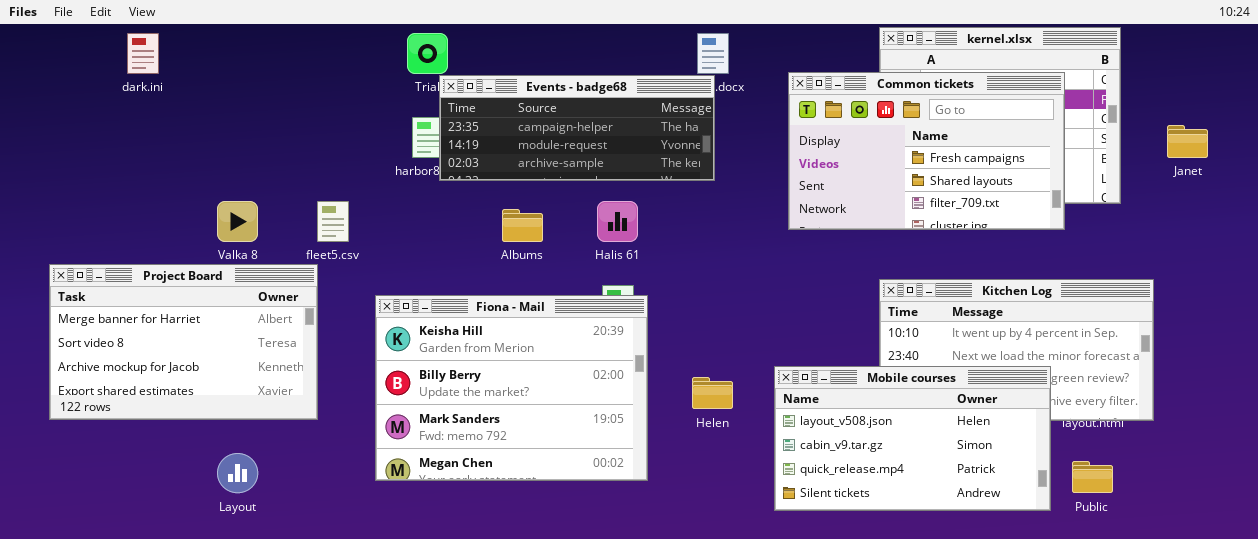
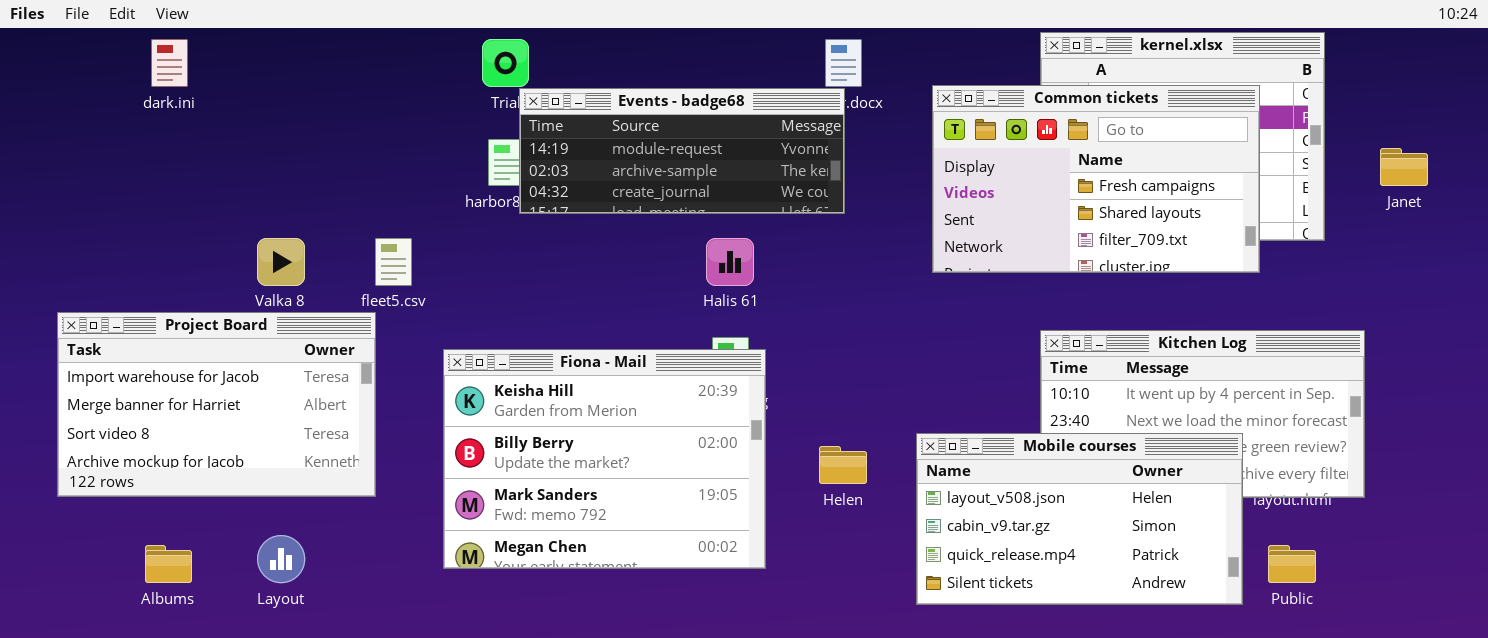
Events - badge68: [439,75,715,181] -> [519,88,845,214], scrolled down 1 row
Albums: [502,209,543,242] -> [145,545,192,583], moved
Project Board: [49,264,318,420] -> [57,312,376,497], scrolled up 1 row

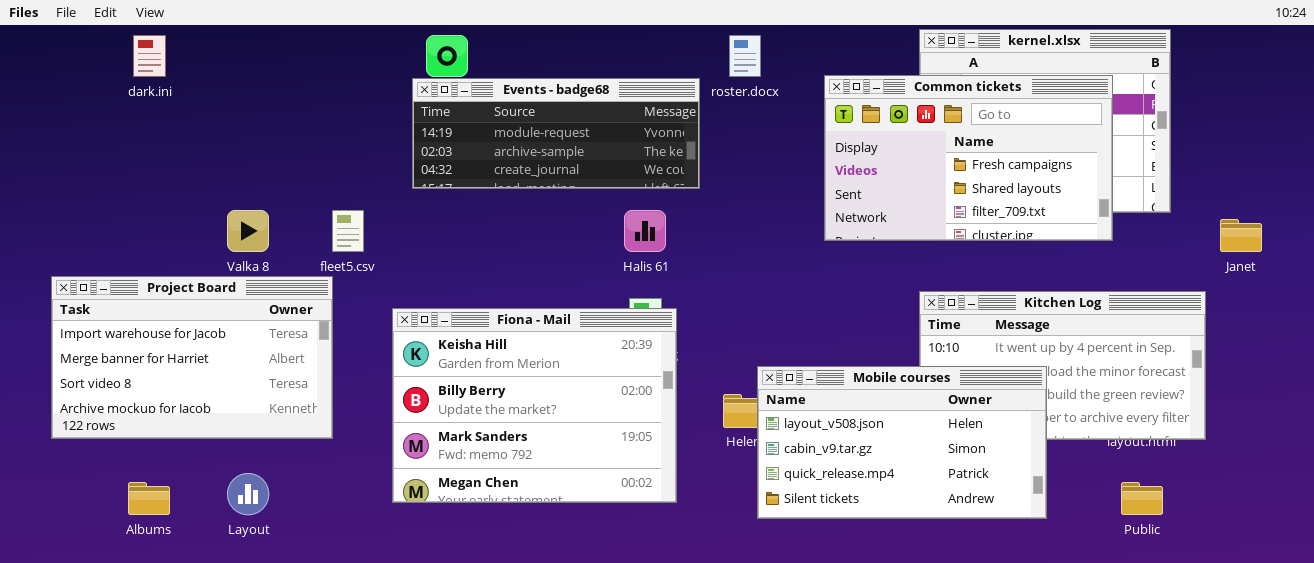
Events - badge68: [519,88,845,214] -> [412,78,700,189], moved
Janet: [1380,148,1428,186] -> [1220,219,1262,252], moved
Mobile courses: [916,433,1243,605] -> [757,366,1047,519], moved

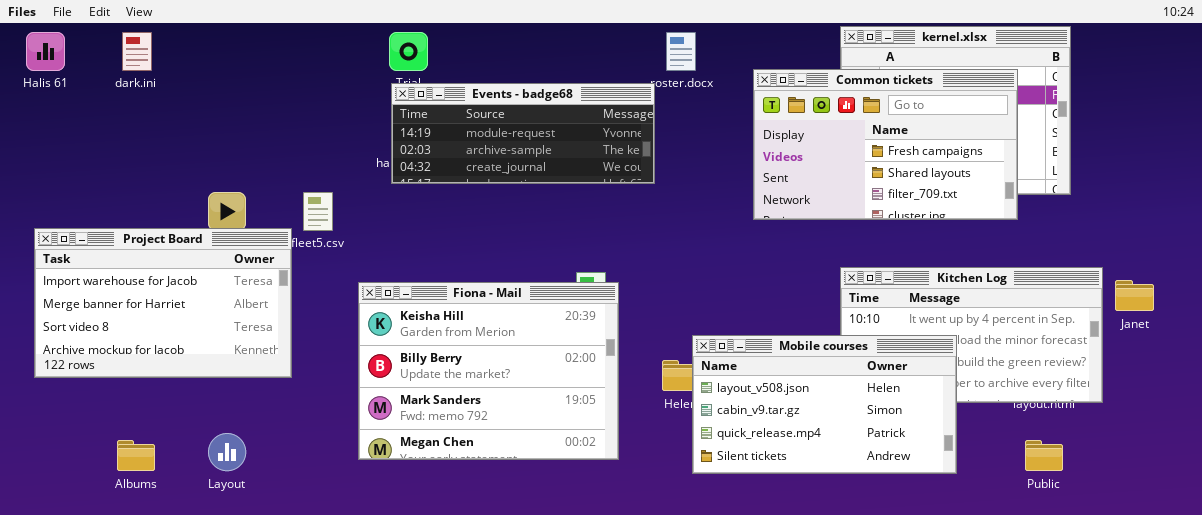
Events - badge68: [412,78,700,189] -> [391,83,655,184], moved
Halis 61: [624,210,666,252] -> [26,32,65,71], moved
Janet: [1220,219,1262,252] -> [1115,280,1154,311], moved
Project Board: [51,276,333,439] -> [34,228,292,378], moved

